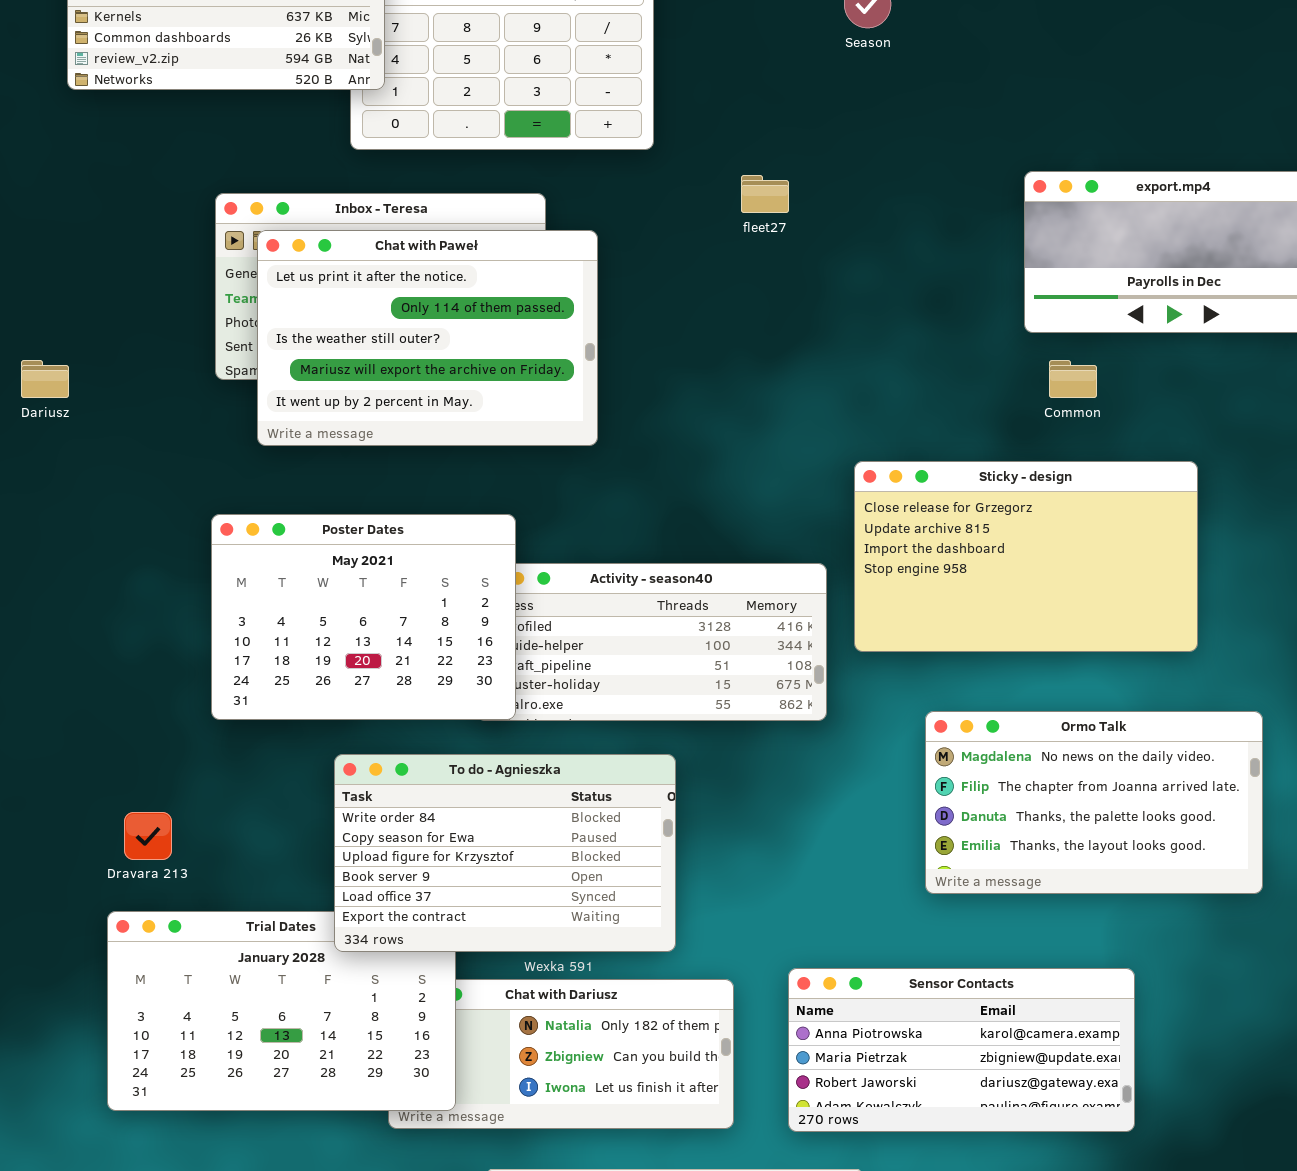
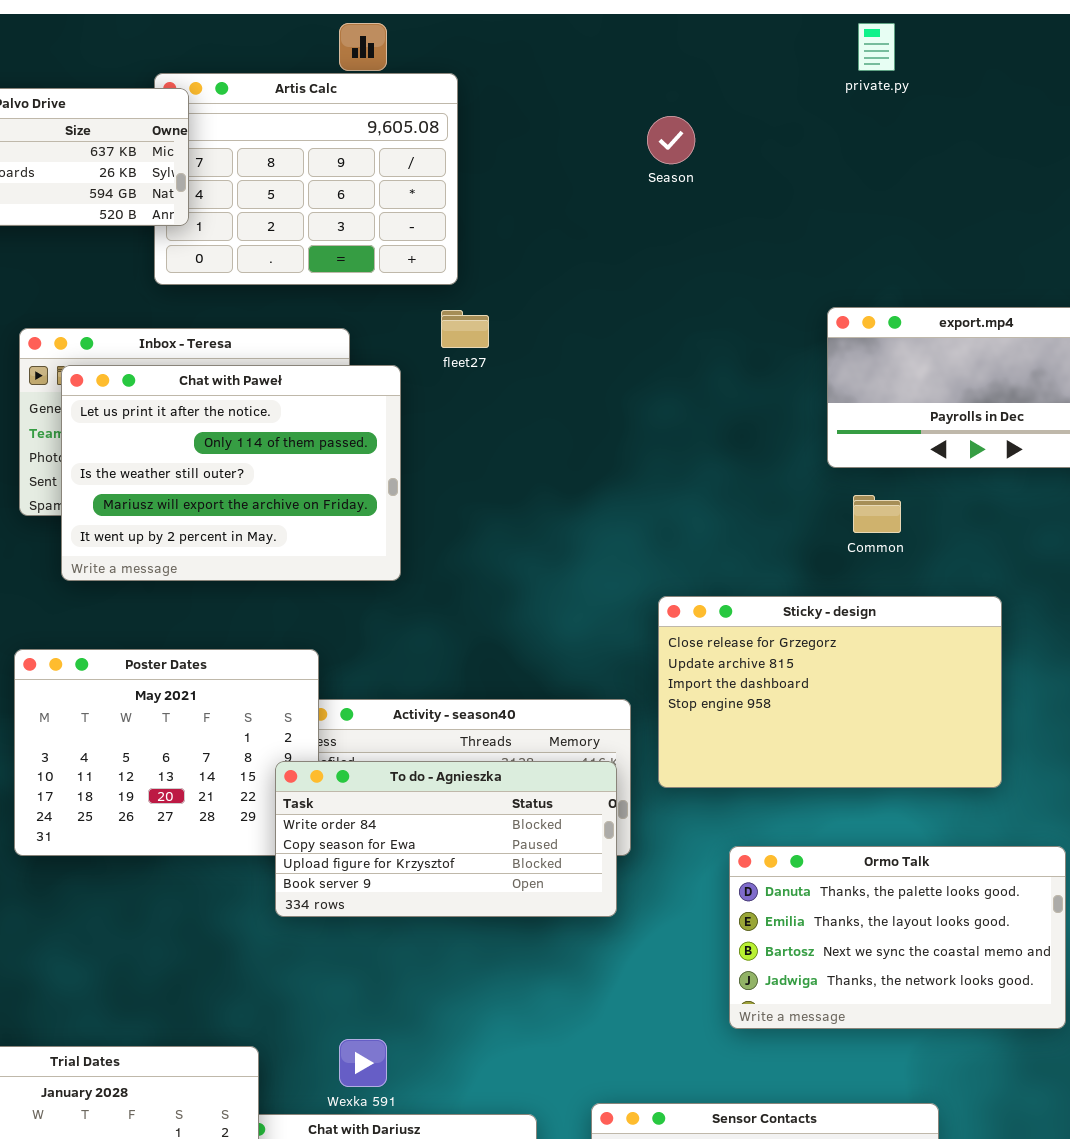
fleet27: [741,175,789,213] -> [441,310,489,348], moved
Ormo Talk: [925,711,1263,894] -> [729,846,1066,1029], scrolled down 2 rows
To do - Agnieszka: [334,754,676,952] -> [275,761,617,917], moved, resized

